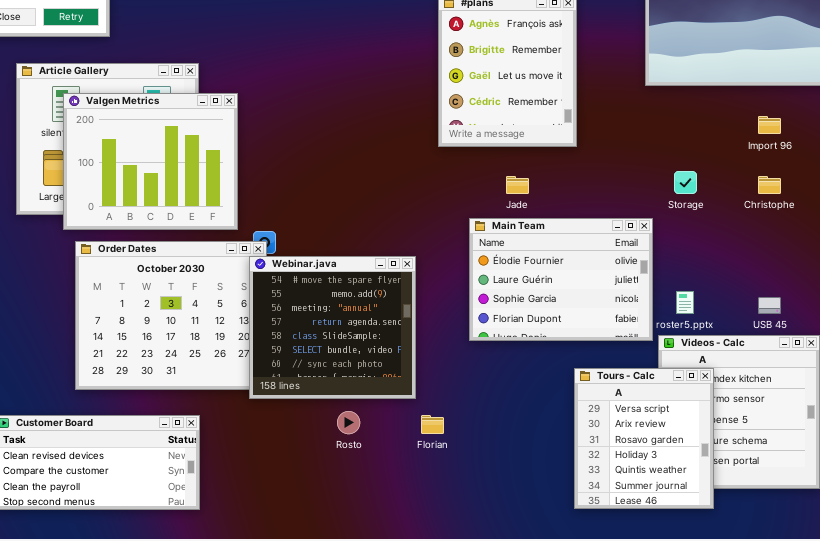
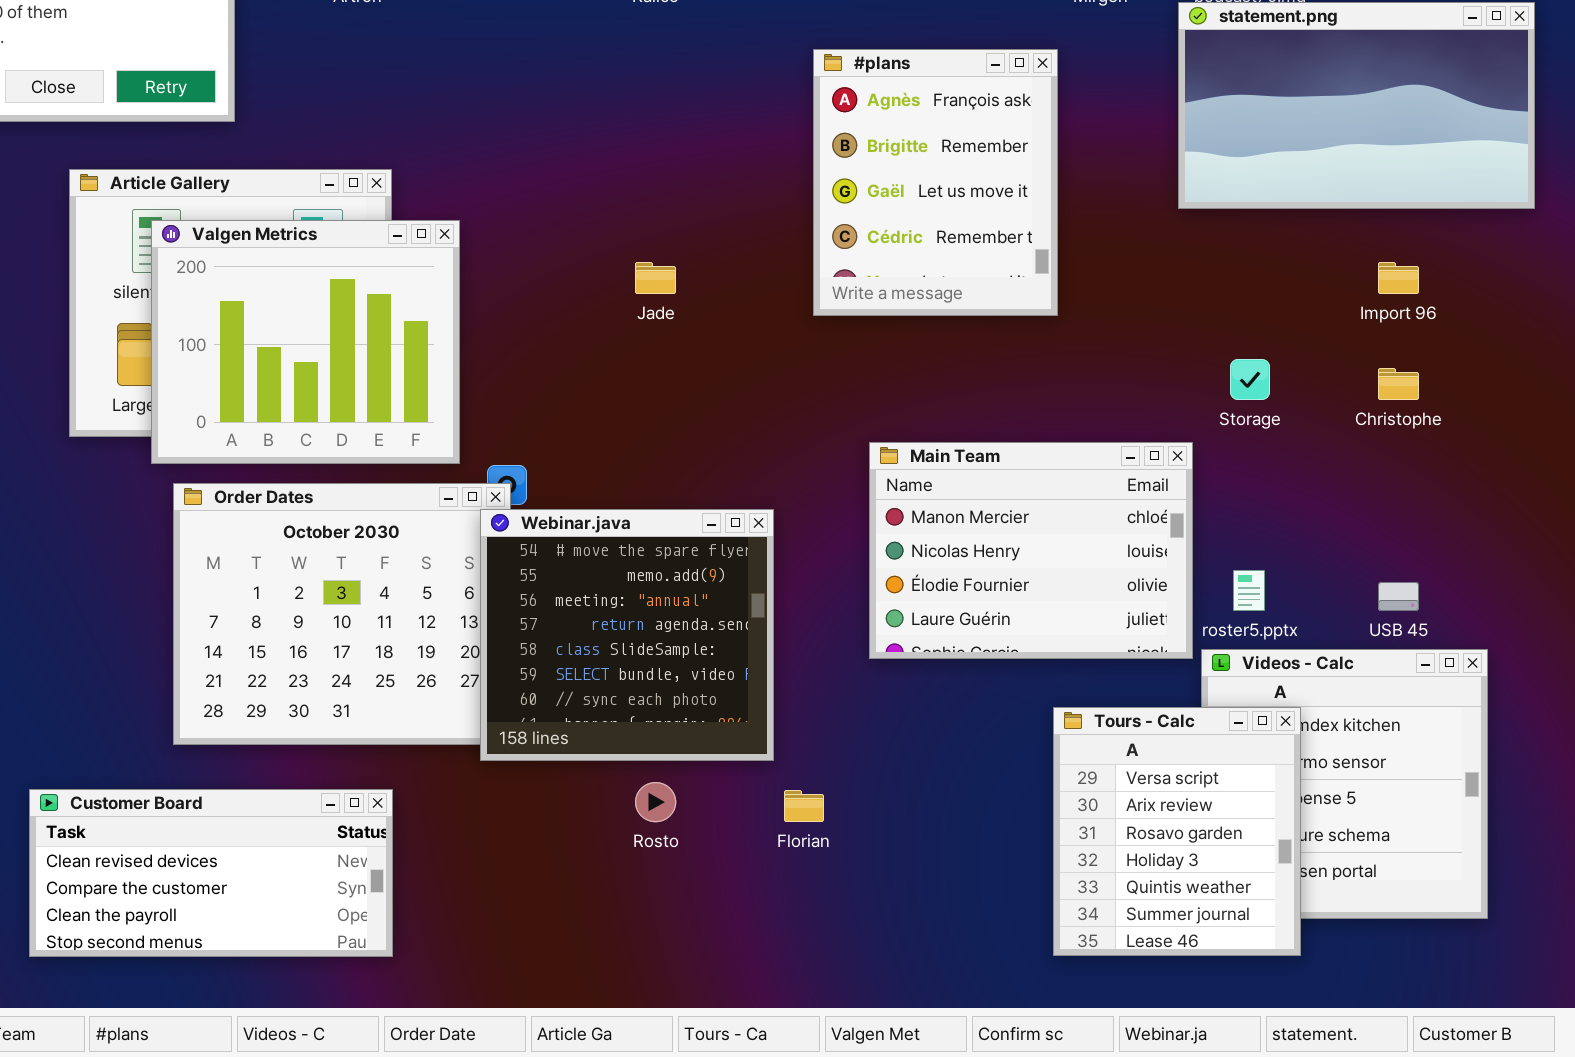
Jade: [506,176,529,194] -> [635,262,676,294], moved
Main Team: [469,218,653,341] -> [869,442,1193,659], scrolled up 2 rows

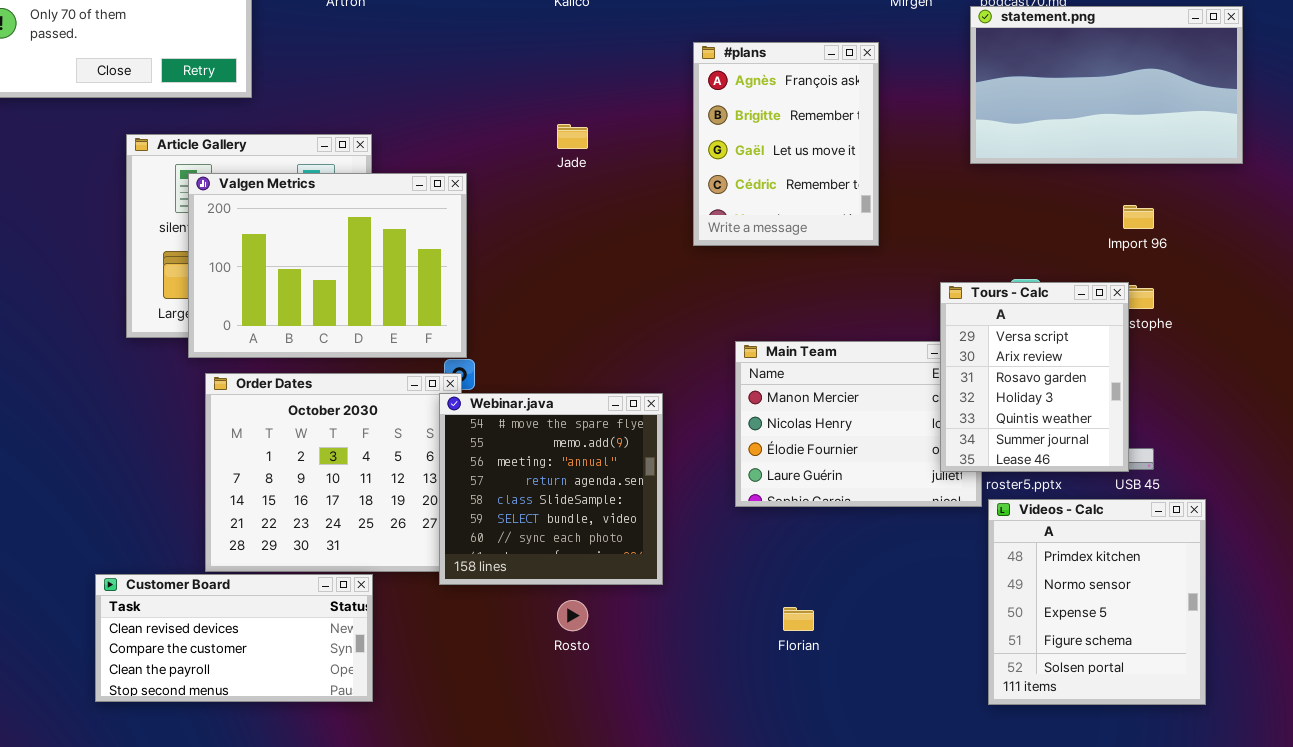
Valgen Metrics: [151,220,460,464] -> [188,173,467,358], resized
Jade: [635,262,676,294] -> [557,124,588,149], moved
Tours - Calc: [1053,707,1301,956] -> [940,282,1129,472], moved
Customer Board: [29,789,393,957] -> [95,574,373,702], moved
Florian: [784,790,824,822] -> [783,607,814,631], moved

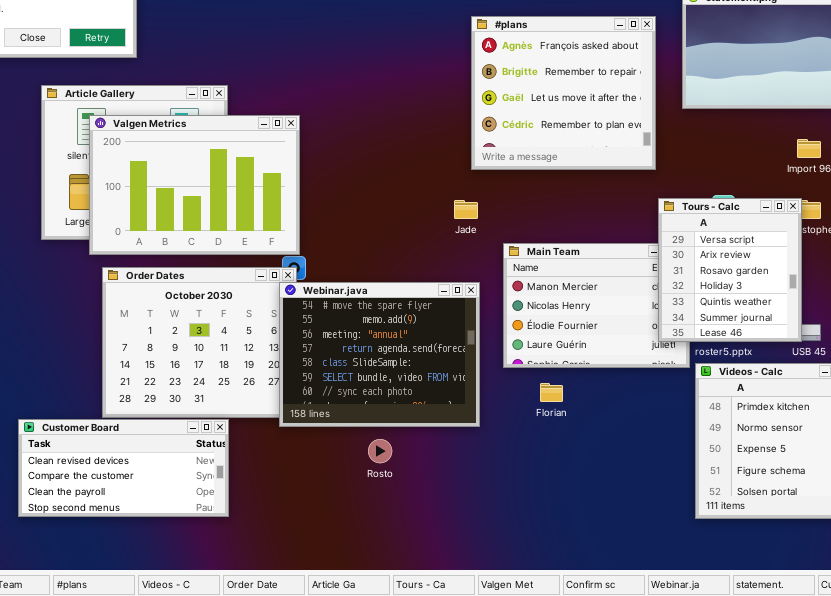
#plans: [693,42,879,246] -> [471,16,656,170], resized
Jade: [557,124,588,149] -> [454,200,478,219], moved
Webinar.java: [439,393,663,585] -> [279,282,480,427], resized
Florian: [783,607,814,631] -> [540,383,563,402], moved

